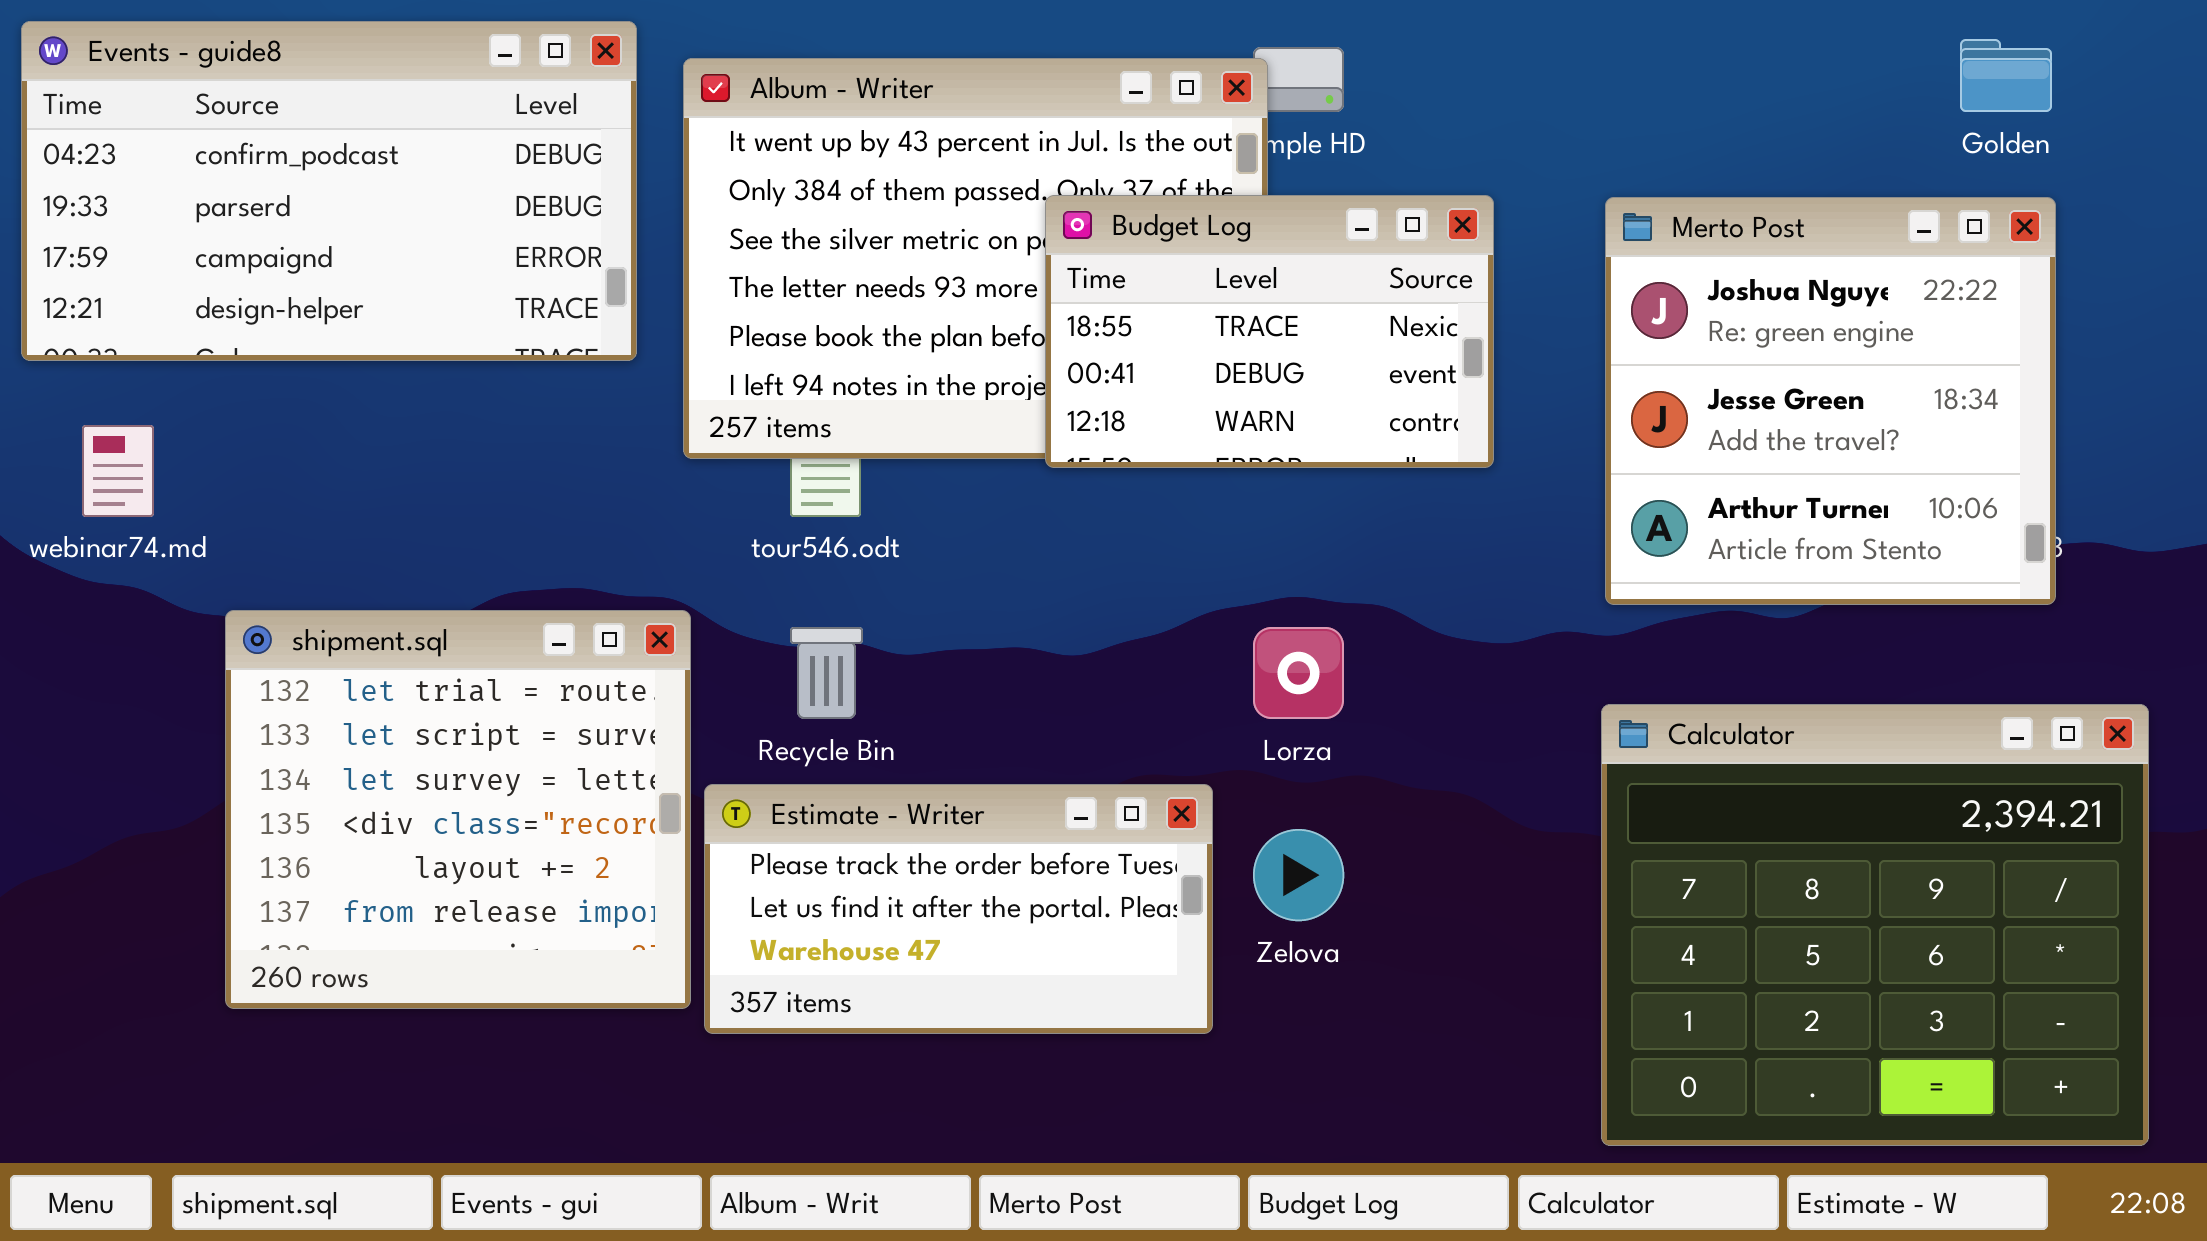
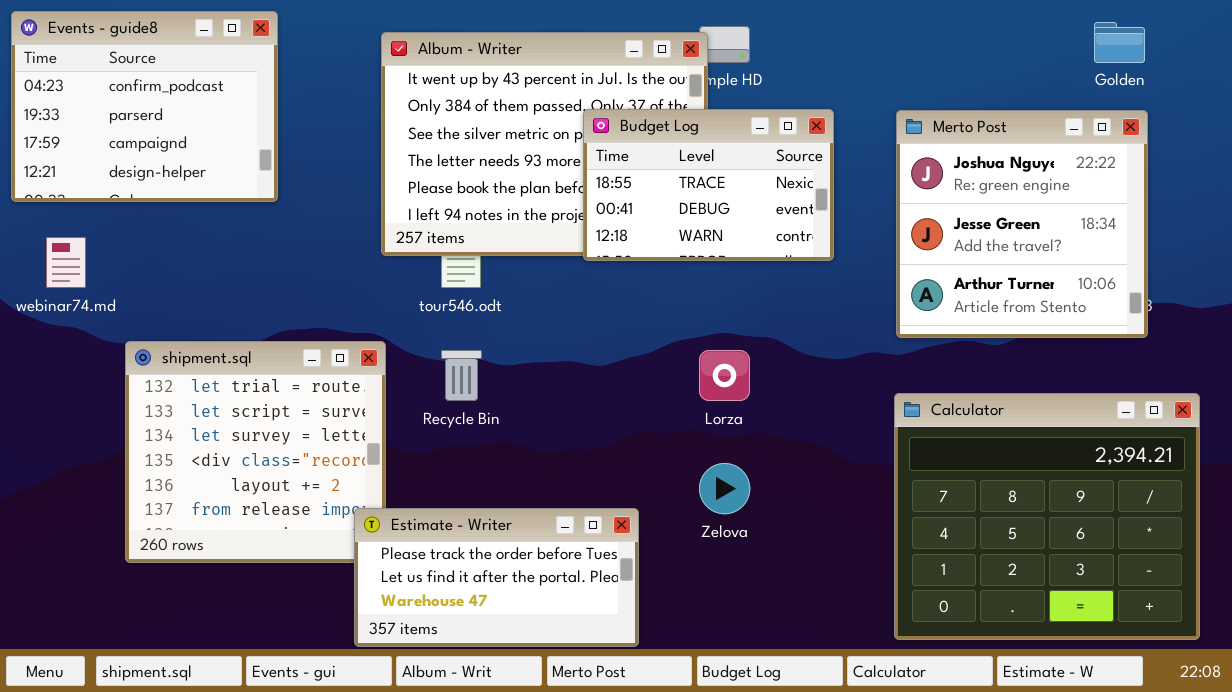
Events - guide8: [21,21,637,361] -> [11,11,278,202], resized
Estimate - Writer: [704,784,1213,1034] -> [354,508,639,647], moved

